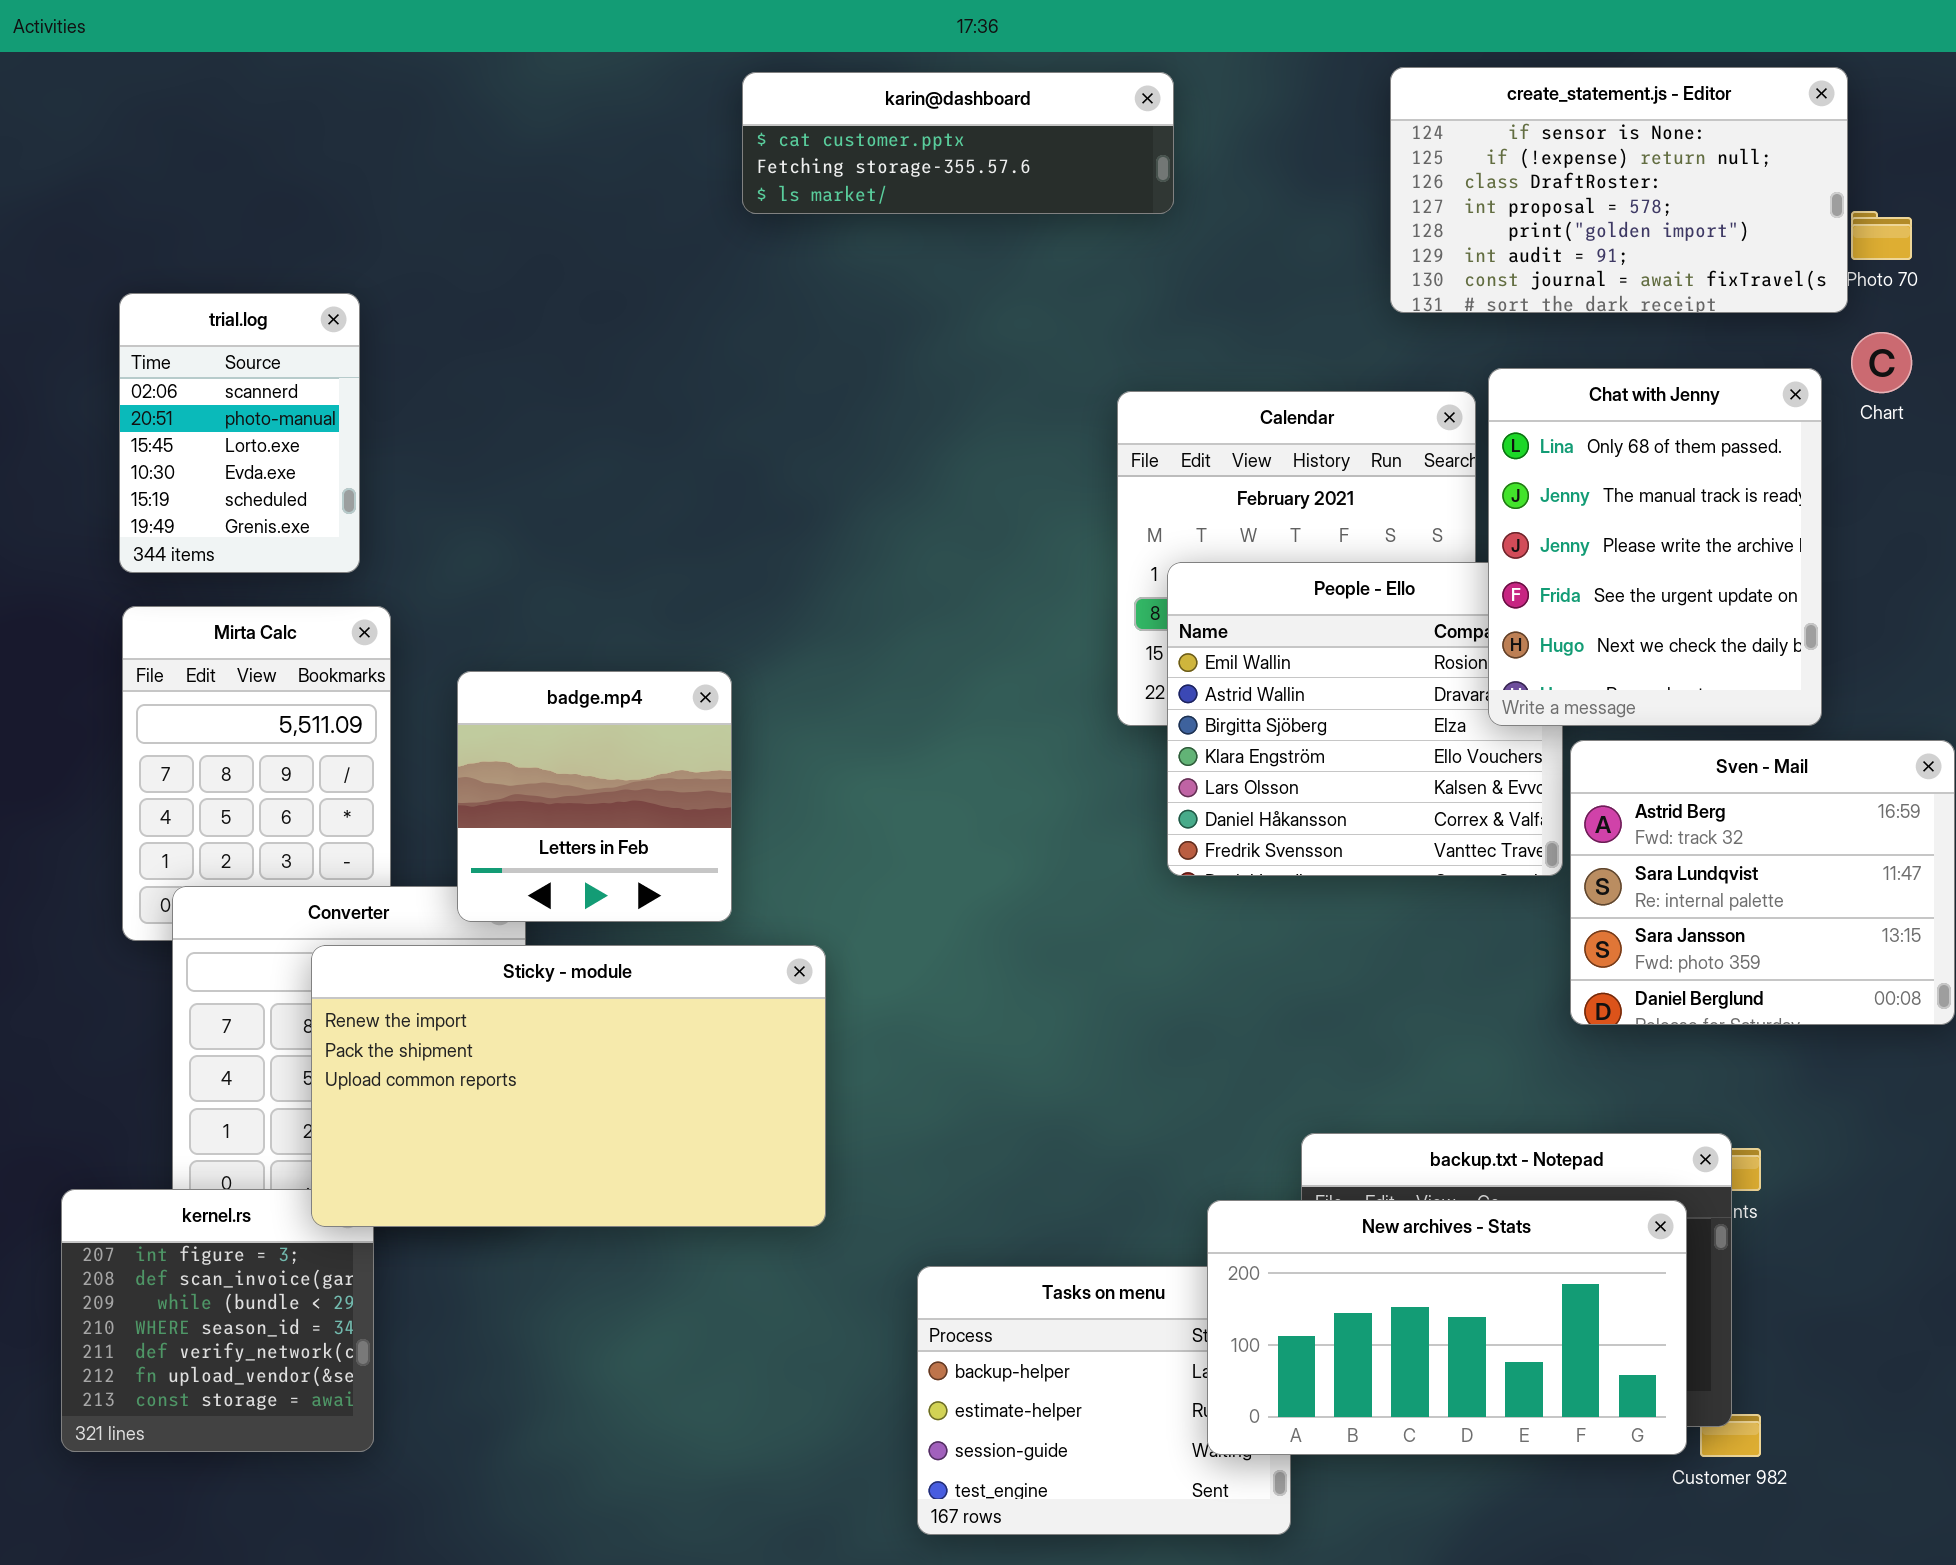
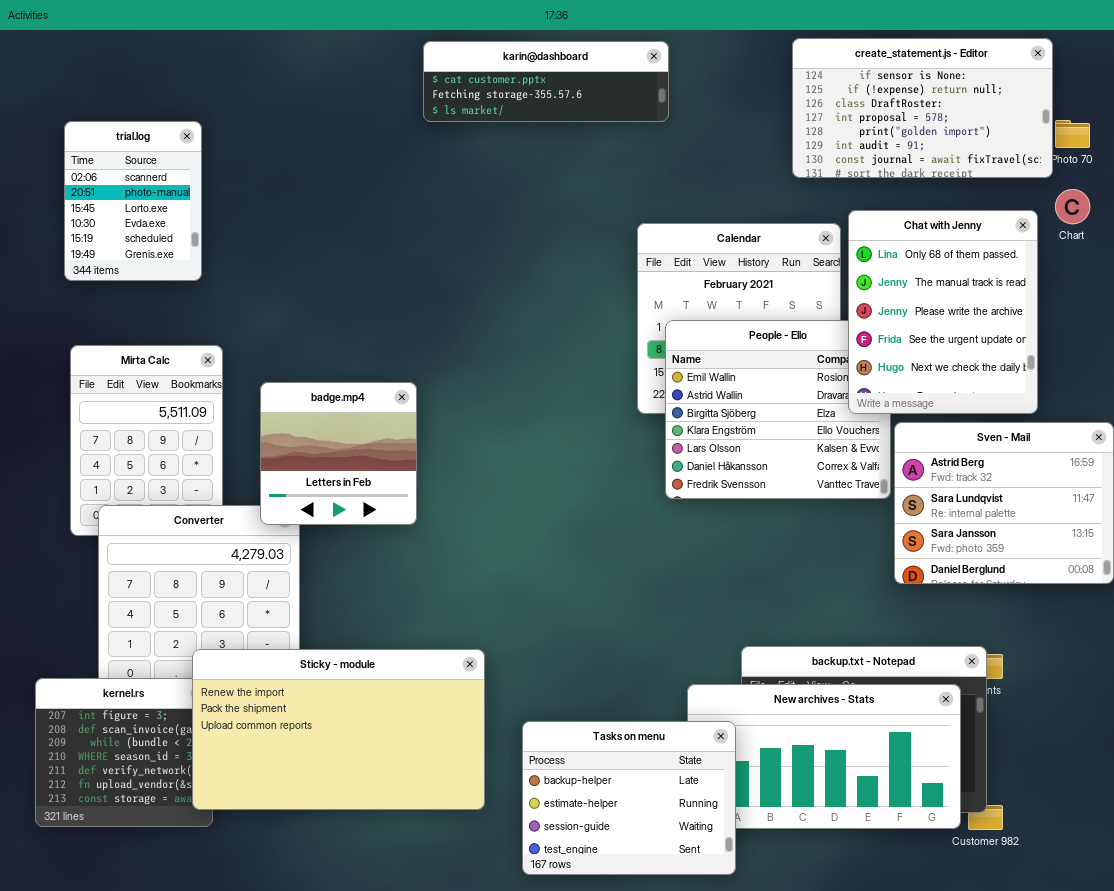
trial.log: [119,293,360,573] -> [64,121,202,281], moved
Sticky - module: [311,945,826,1227] -> [192,649,485,810], moved
Tasks on menu: [917,1266,1291,1535] -> [522,721,736,875], raised

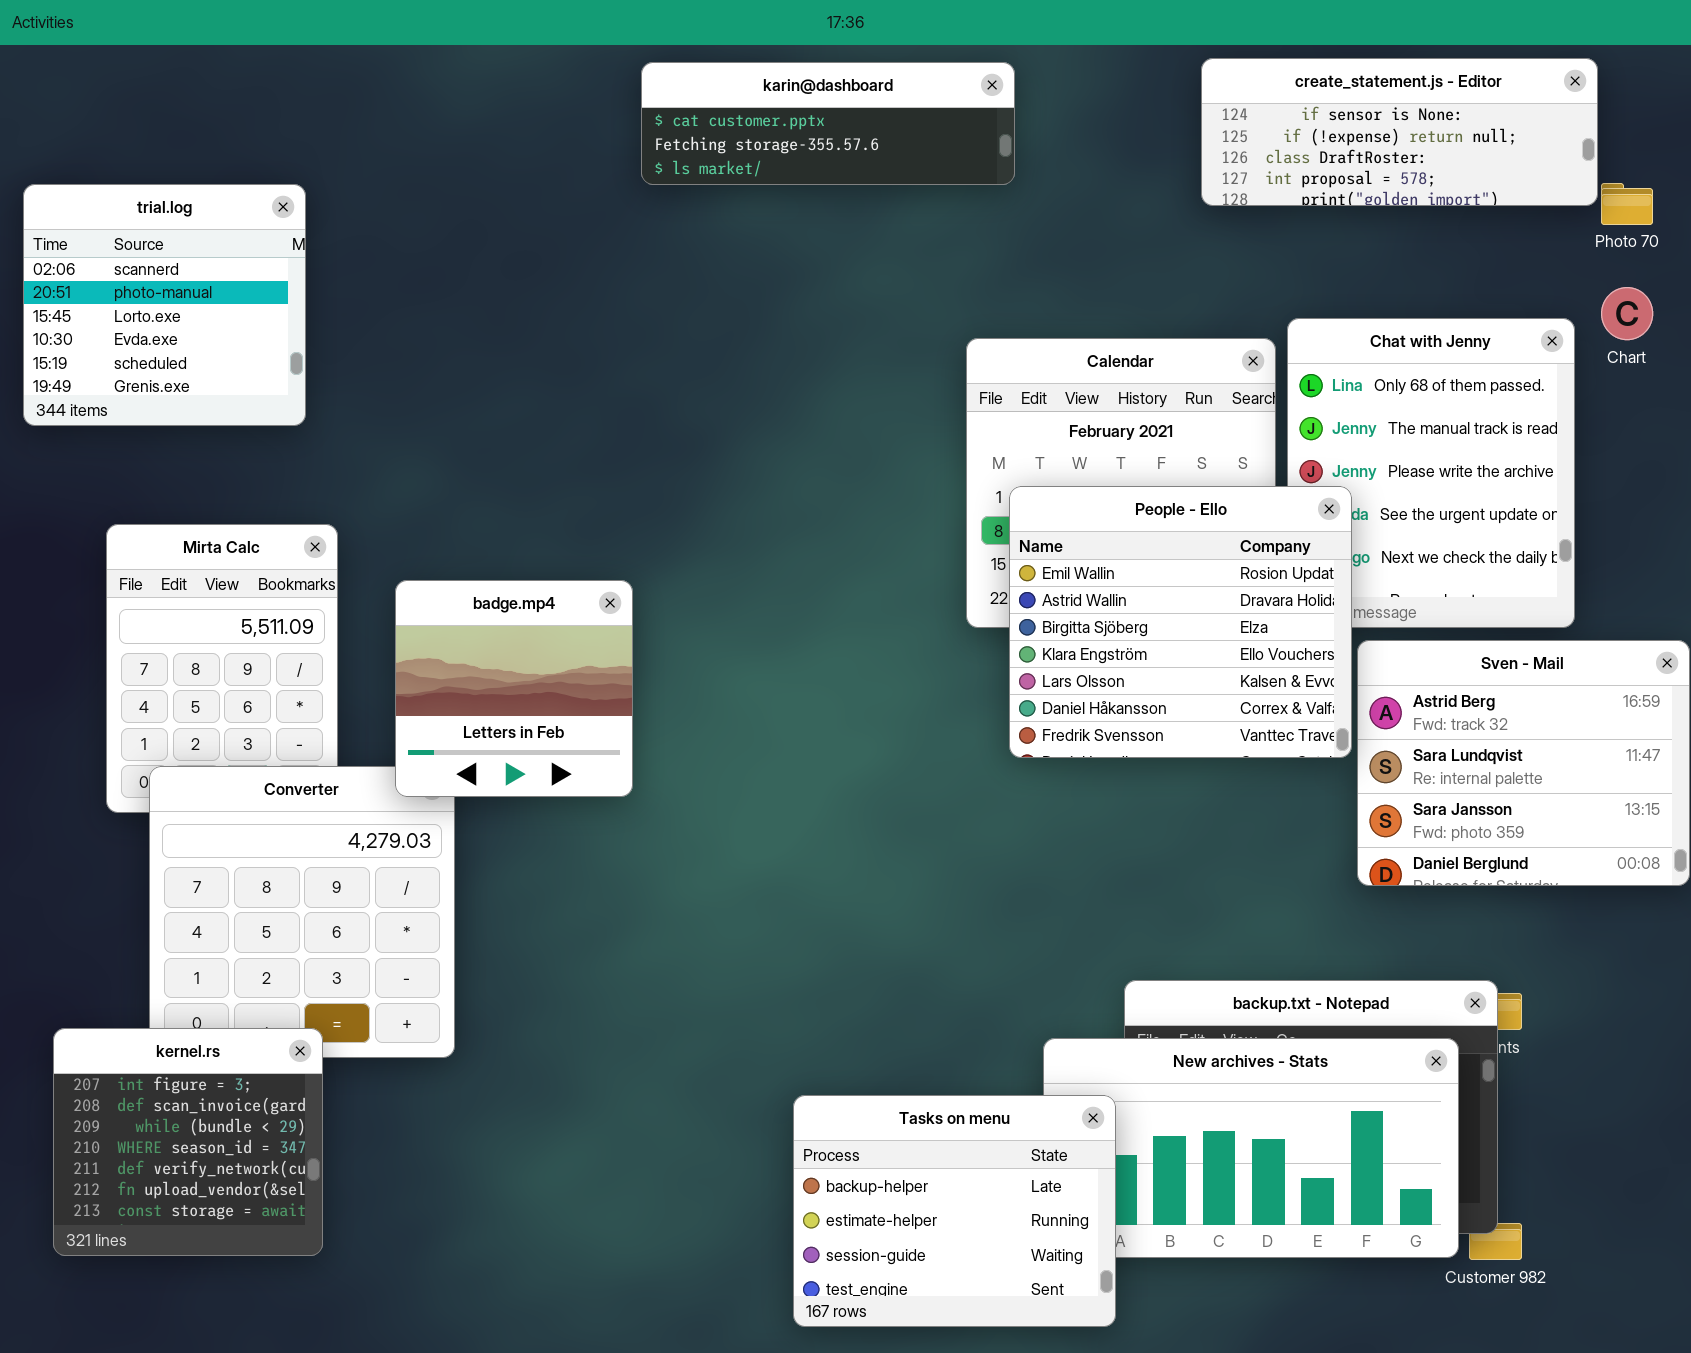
create_statement.js - Editor: [792,38,1053,178] -> [1201,58,1598,206], resized
trial.log: [64,121,202,281] -> [23,184,306,426], resized
People - Ello: [665,320,891,499] -> [1009,486,1352,758], raised
Sticky - module: [192,649,485,810] -> none, closed

